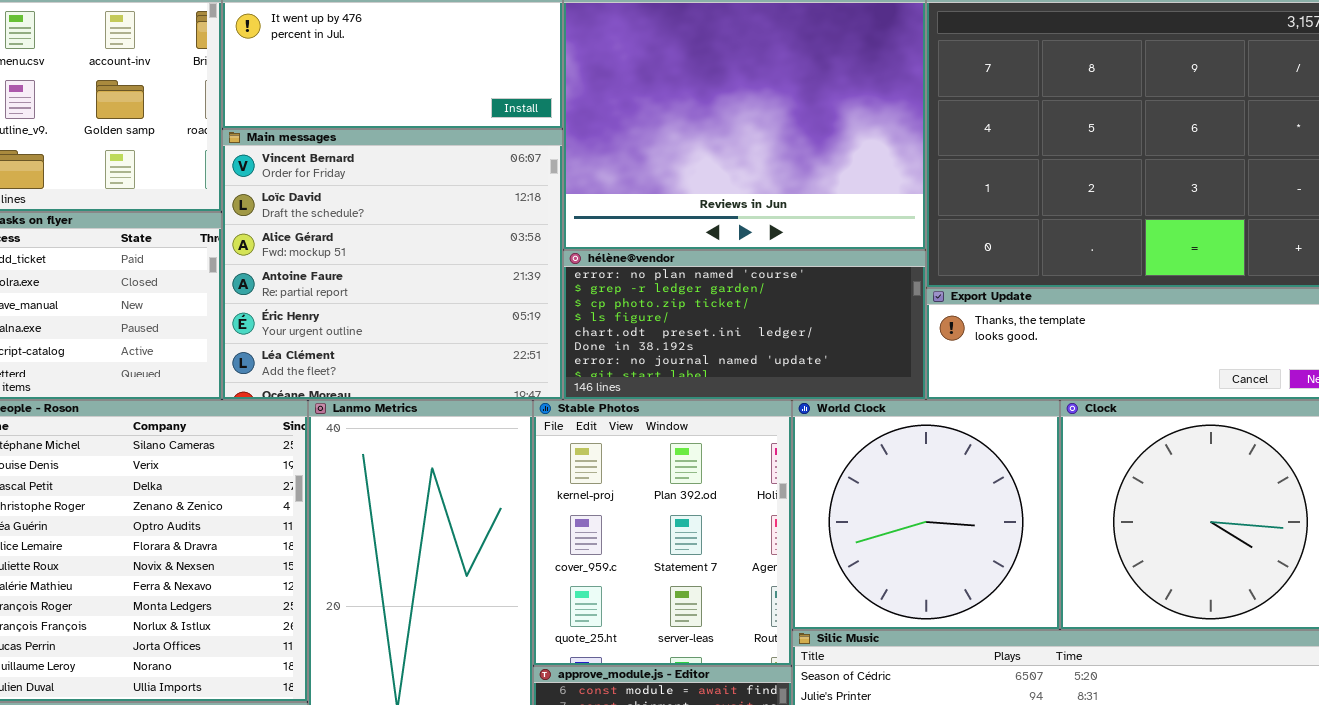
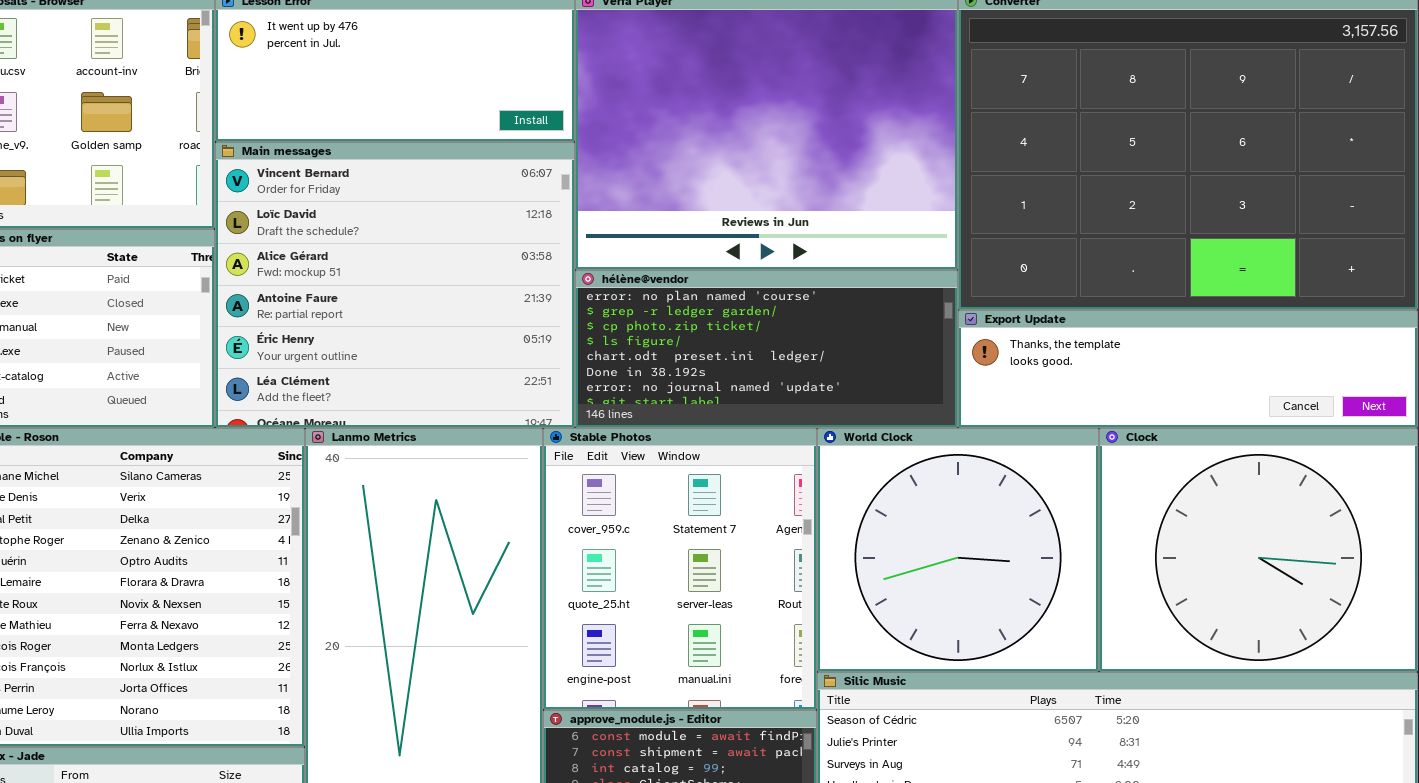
Stable Photos: [533,400,792,666] -> [543,428,817,710], scrolled down 1 row

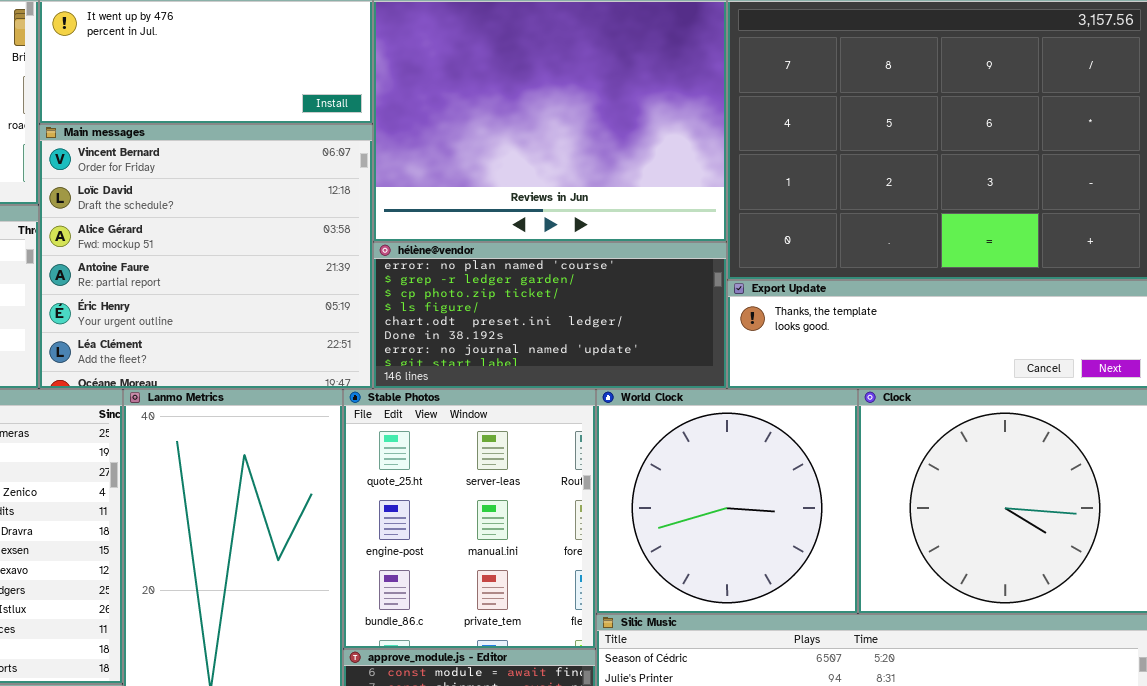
Stable Photos: [543,428,817,710] -> [343,389,596,649], scrolled down 1 row

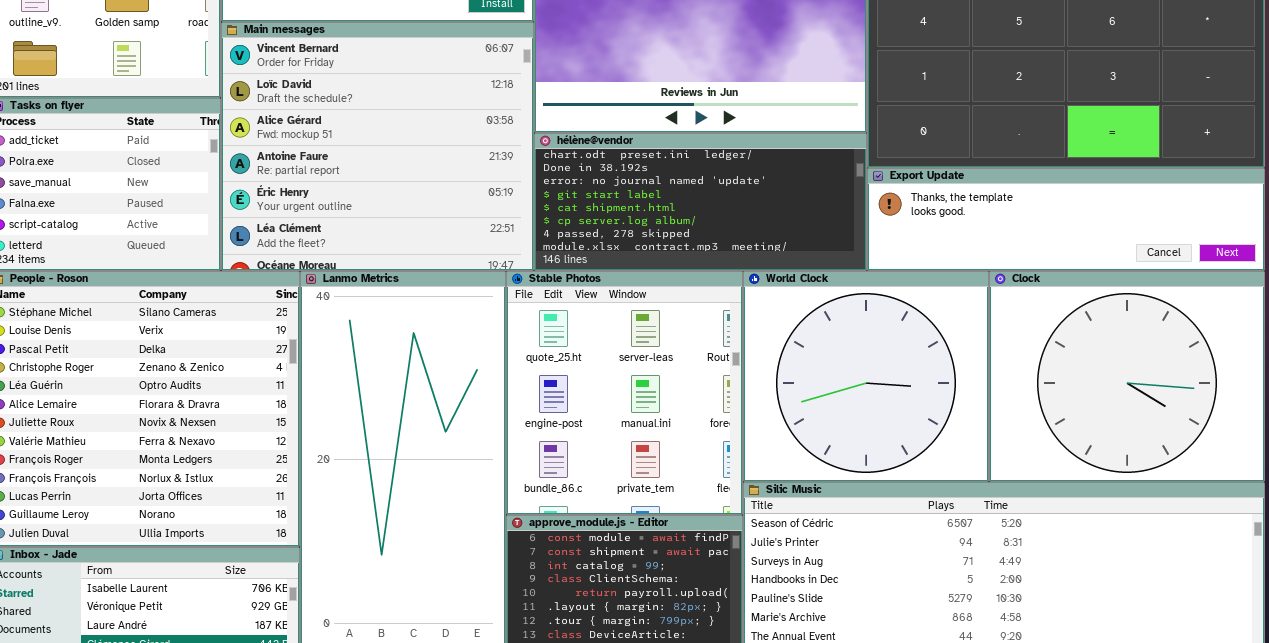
hélène@vendor: [373,242,727,389] -> [534,133,867,271], scrolled down 4 rows

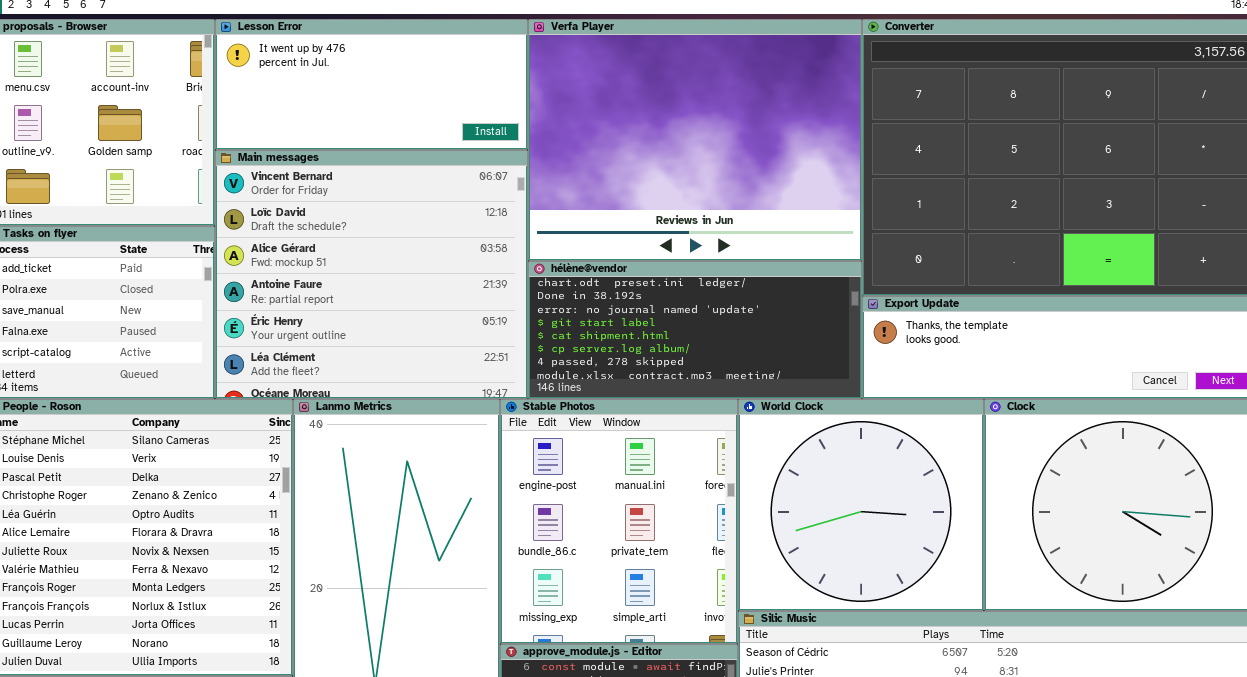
Stable Photos: [506,271,743,515] -> [500,399,738,644], scrolled down 1 row

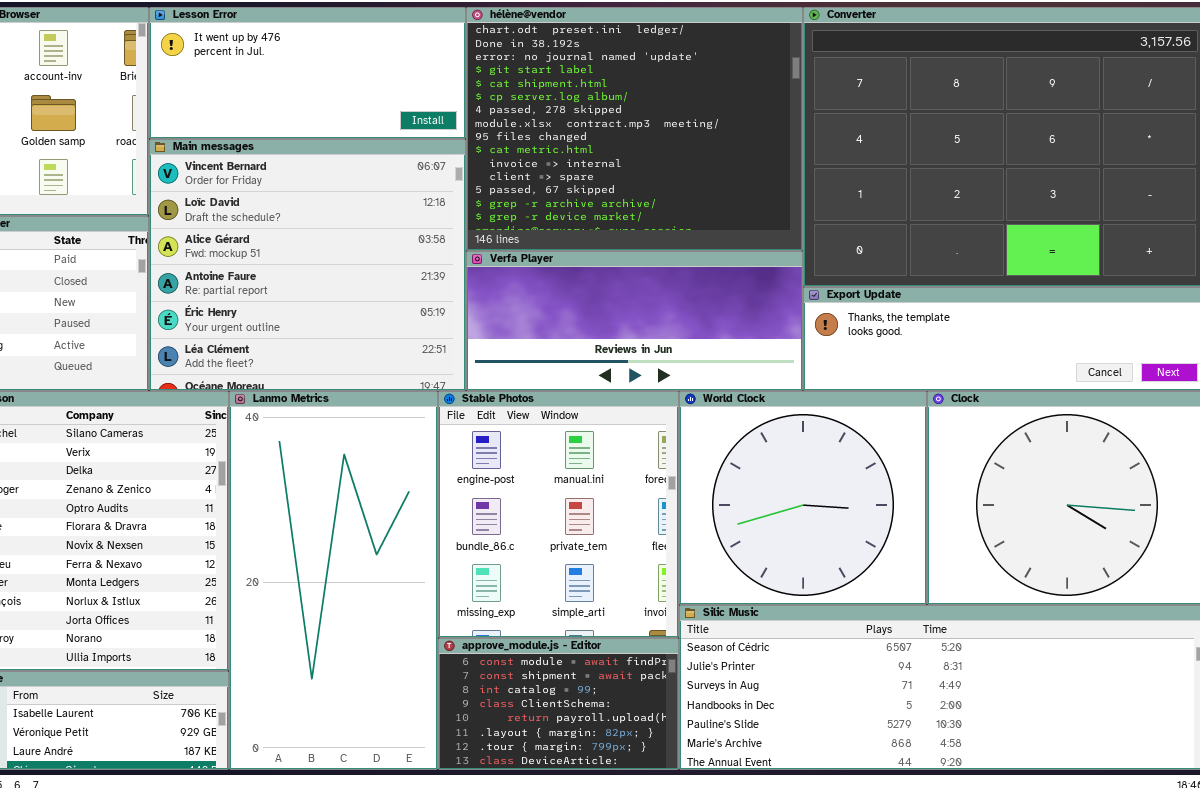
Verfa Player: [528,19,862,261] -> [466,251,803,391], moved, resized
hélène@vendor: [528,261,862,399] -> [466,7,803,251], moved, resized

